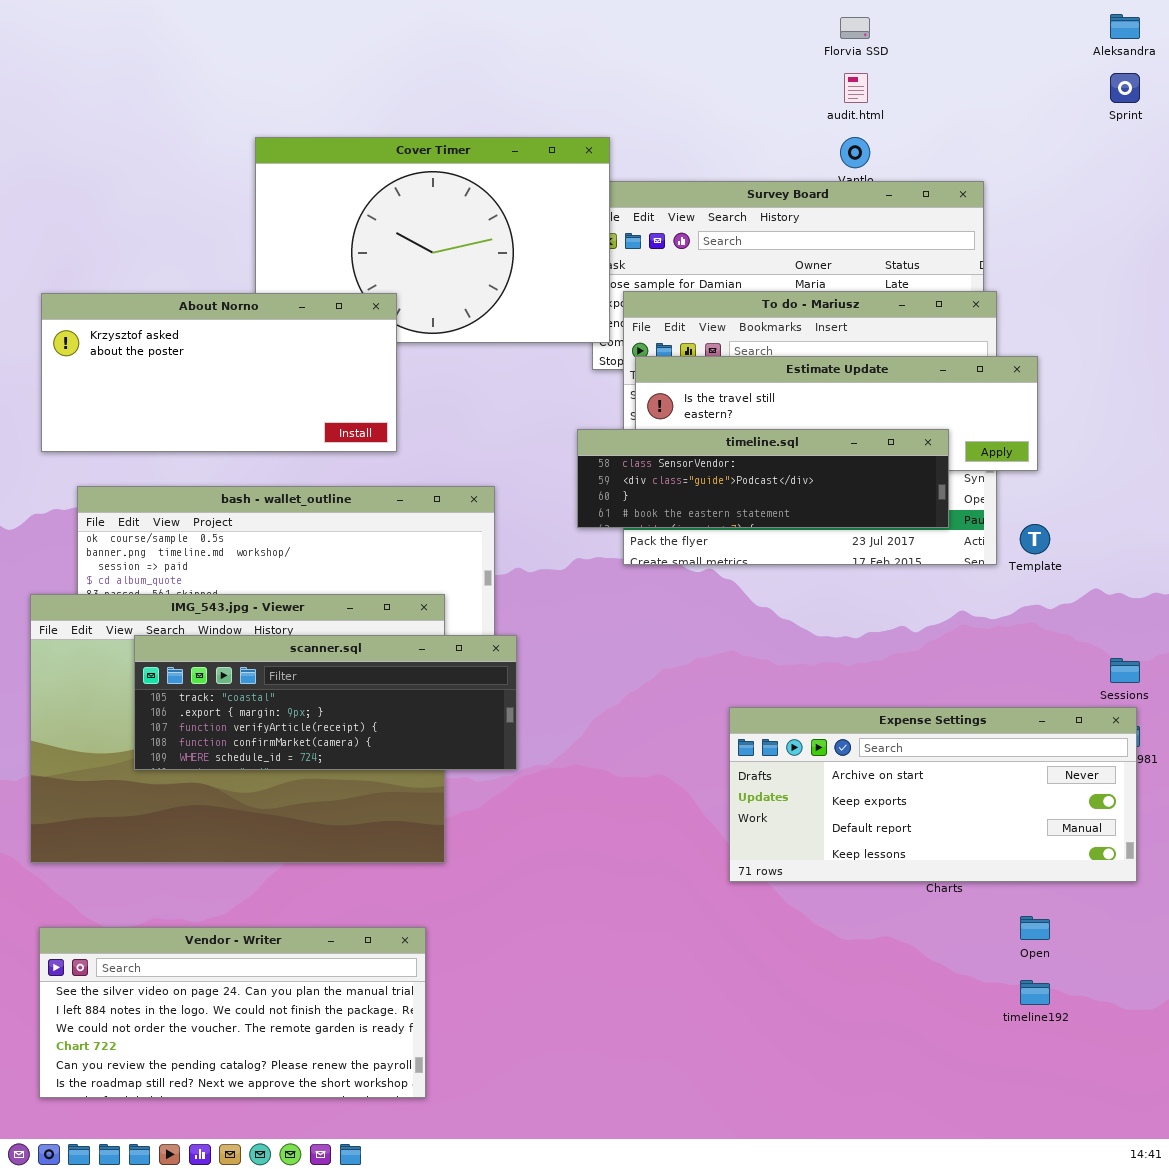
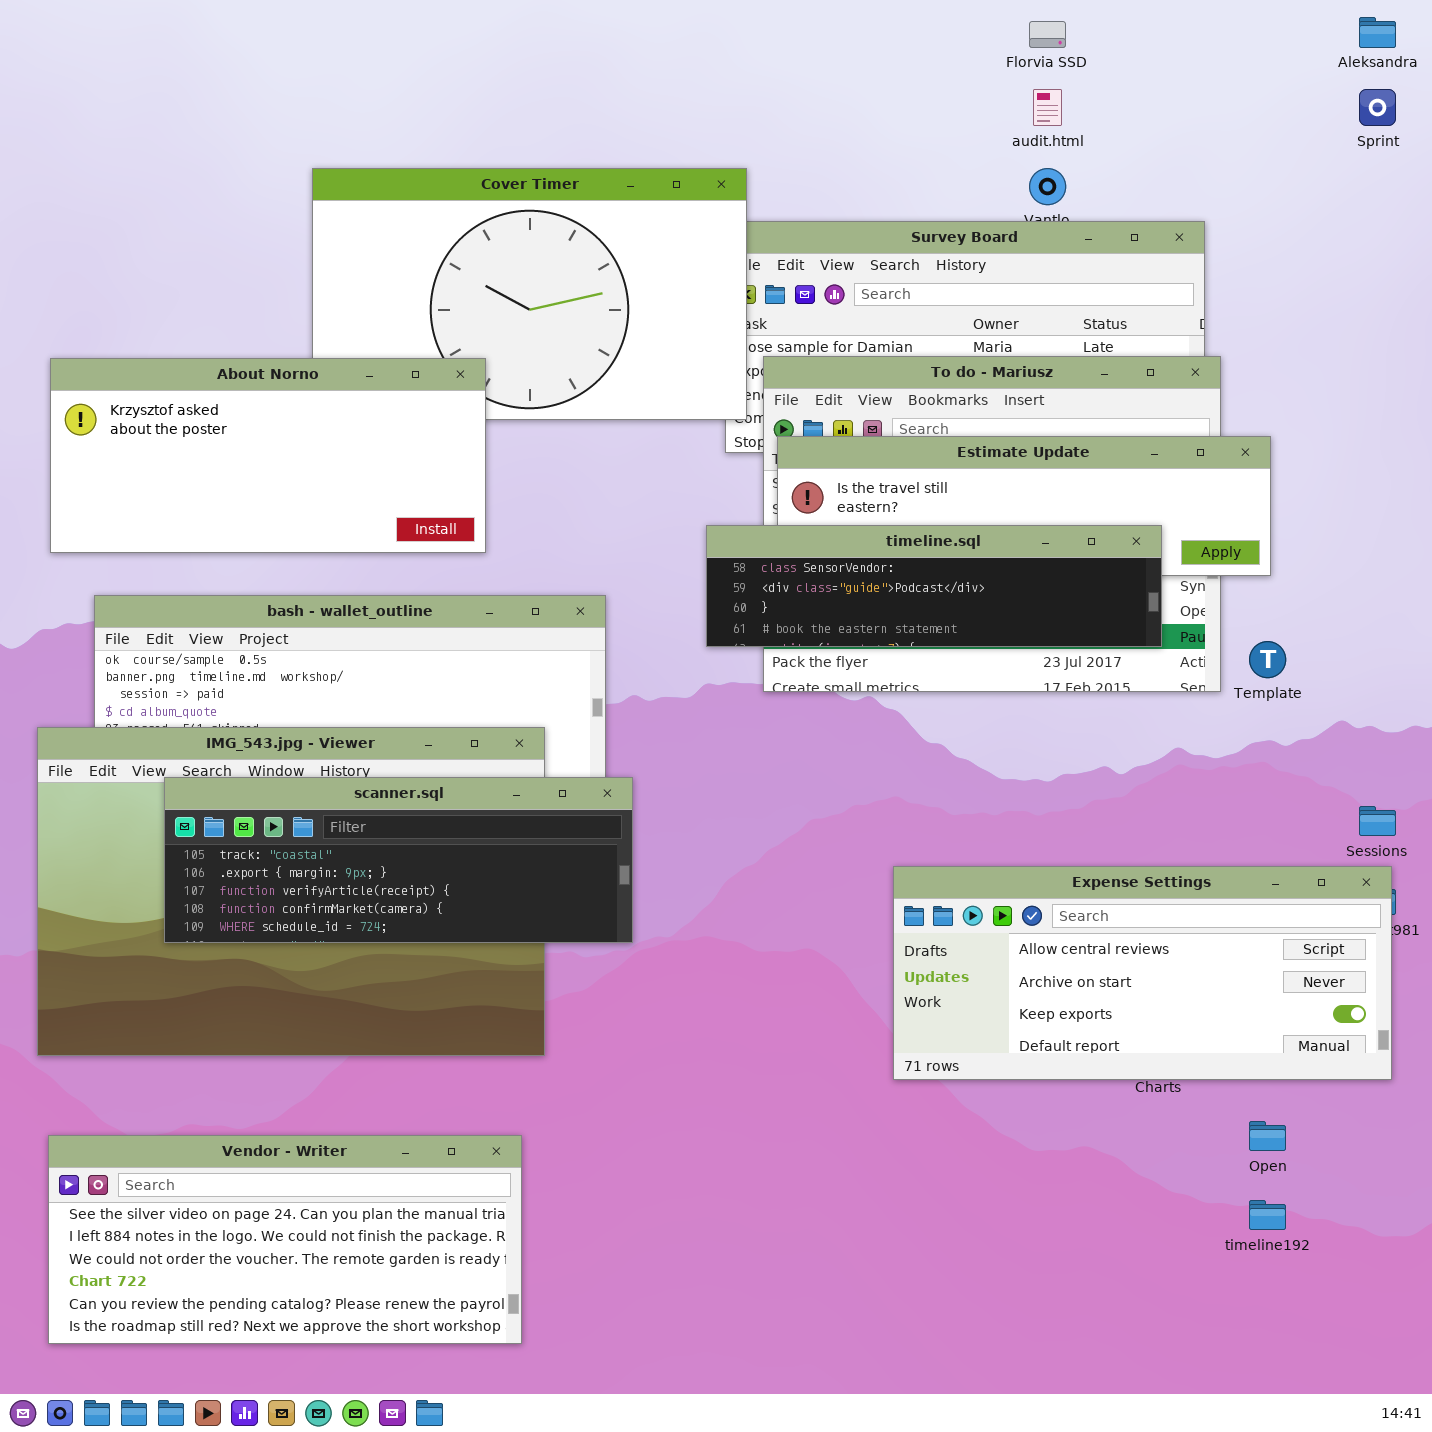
Expense Settings: [729,707,1137,882] -> [893,866,1392,1080], scrolled up 1 row

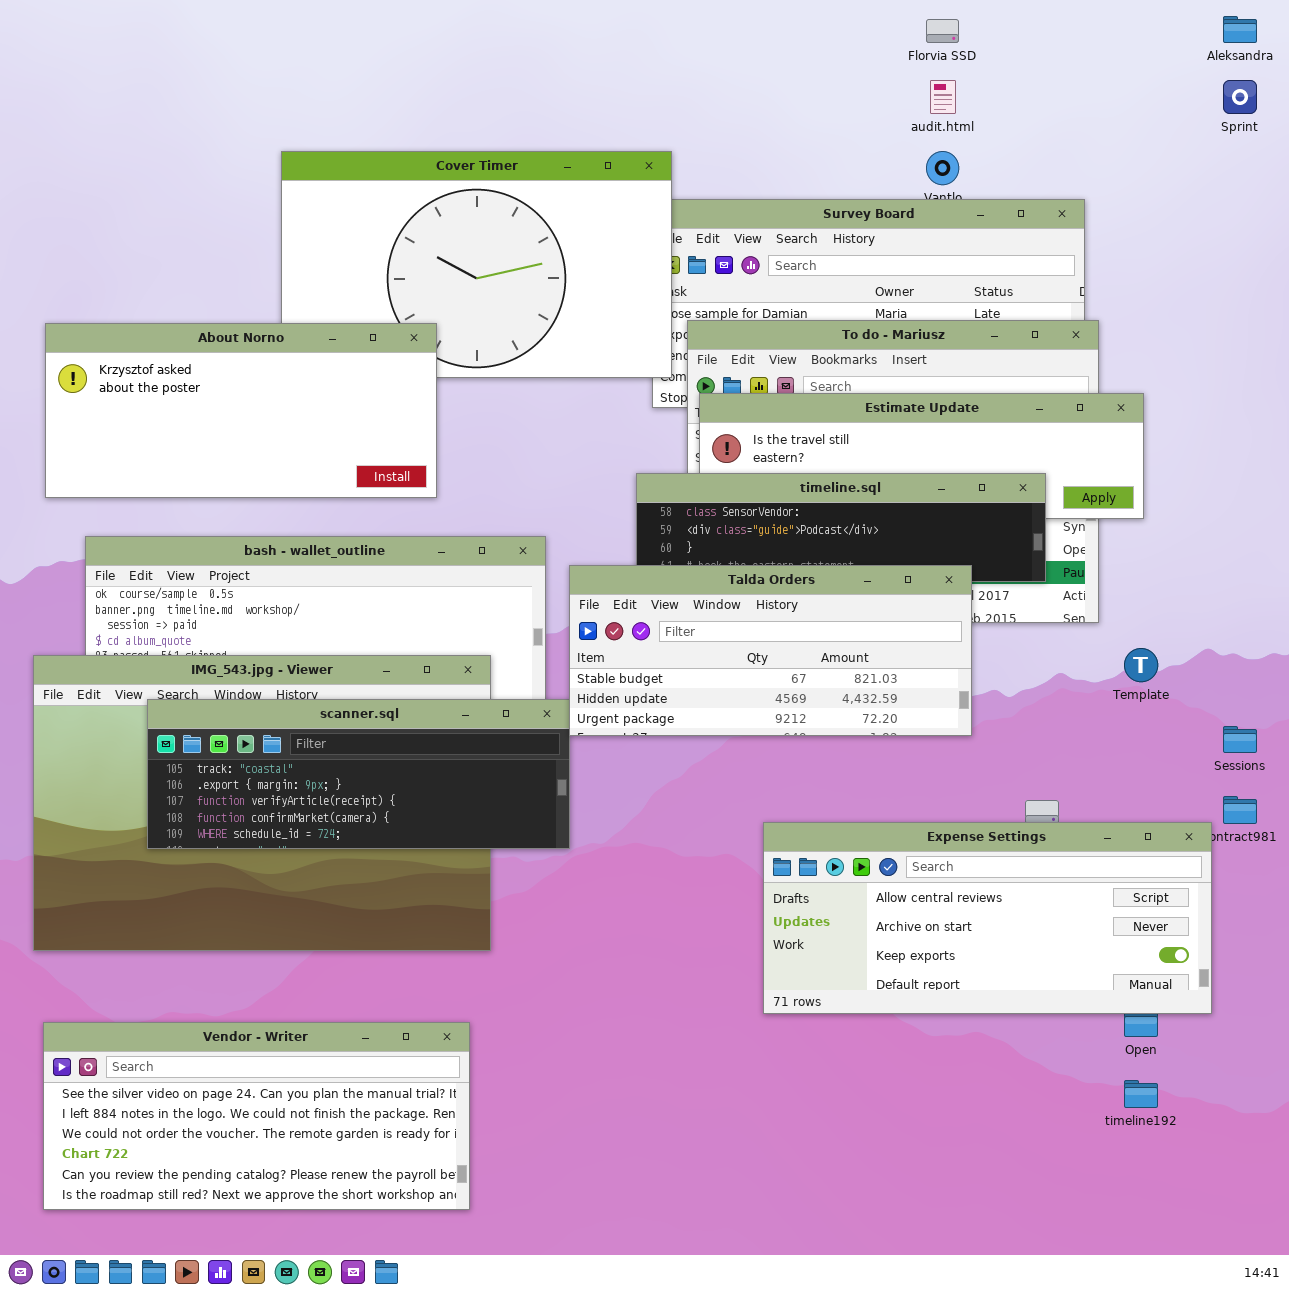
Talda Orders: none -> [569,565,972,736], opened
Template: [1249,641,1286,678] -> [1124,648,1158,682], moved
Expense Settings: [893,866,1392,1080] -> [763,822,1212,1014], moved

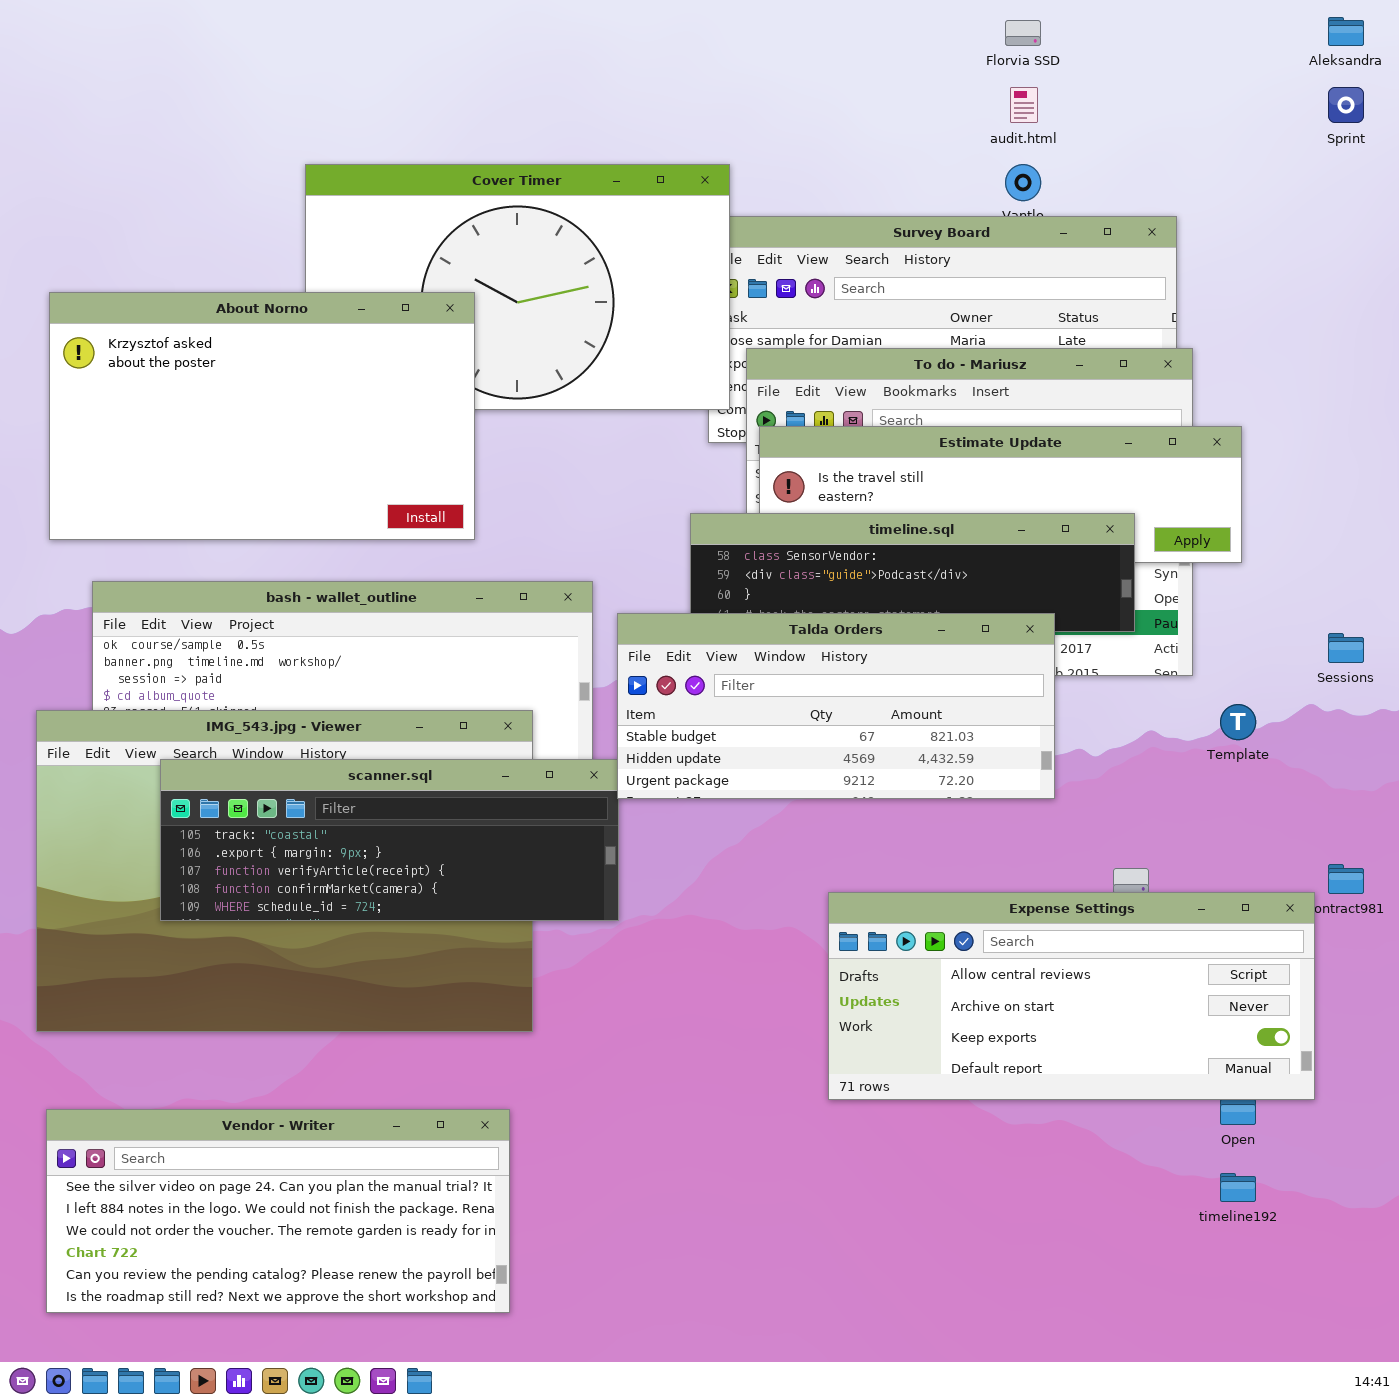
About Norno: [45,323,437,498] -> [49,292,475,540], resized
Sessions: [1223,726,1257,753] -> [1328,633,1364,663], moved

